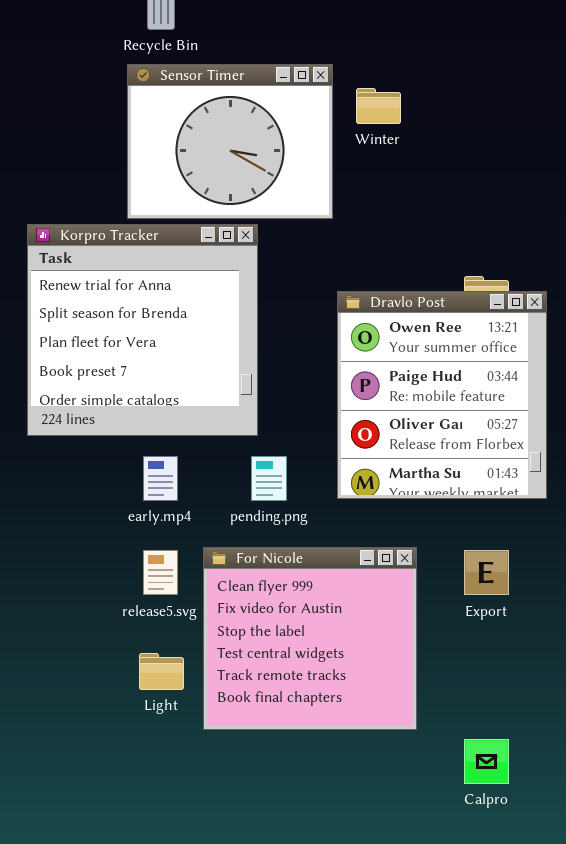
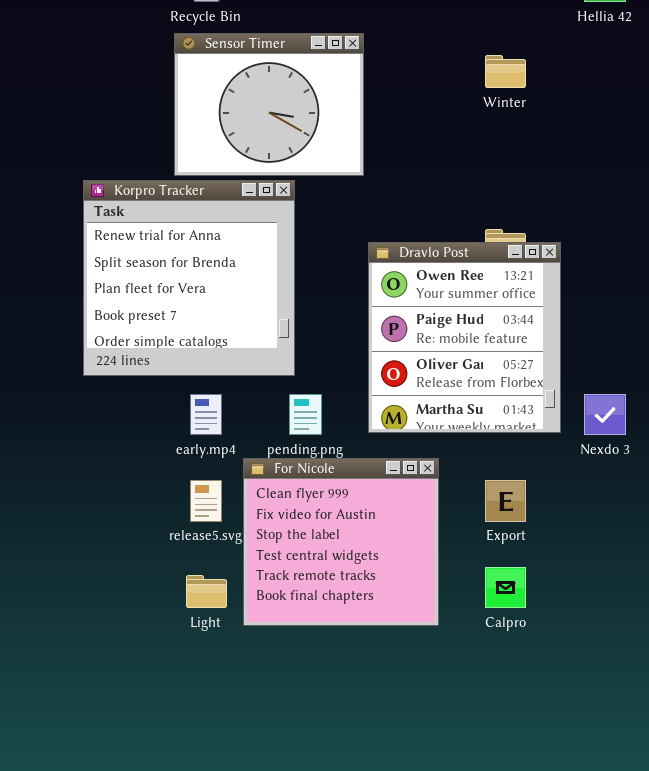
Winter: [356,88,401,124] -> [485,55,526,88], moved
For Nicole: [203,547,417,730] -> [243,458,439,626], moved
Calpro: [464,739,509,784] -> [485,567,526,608], moved

